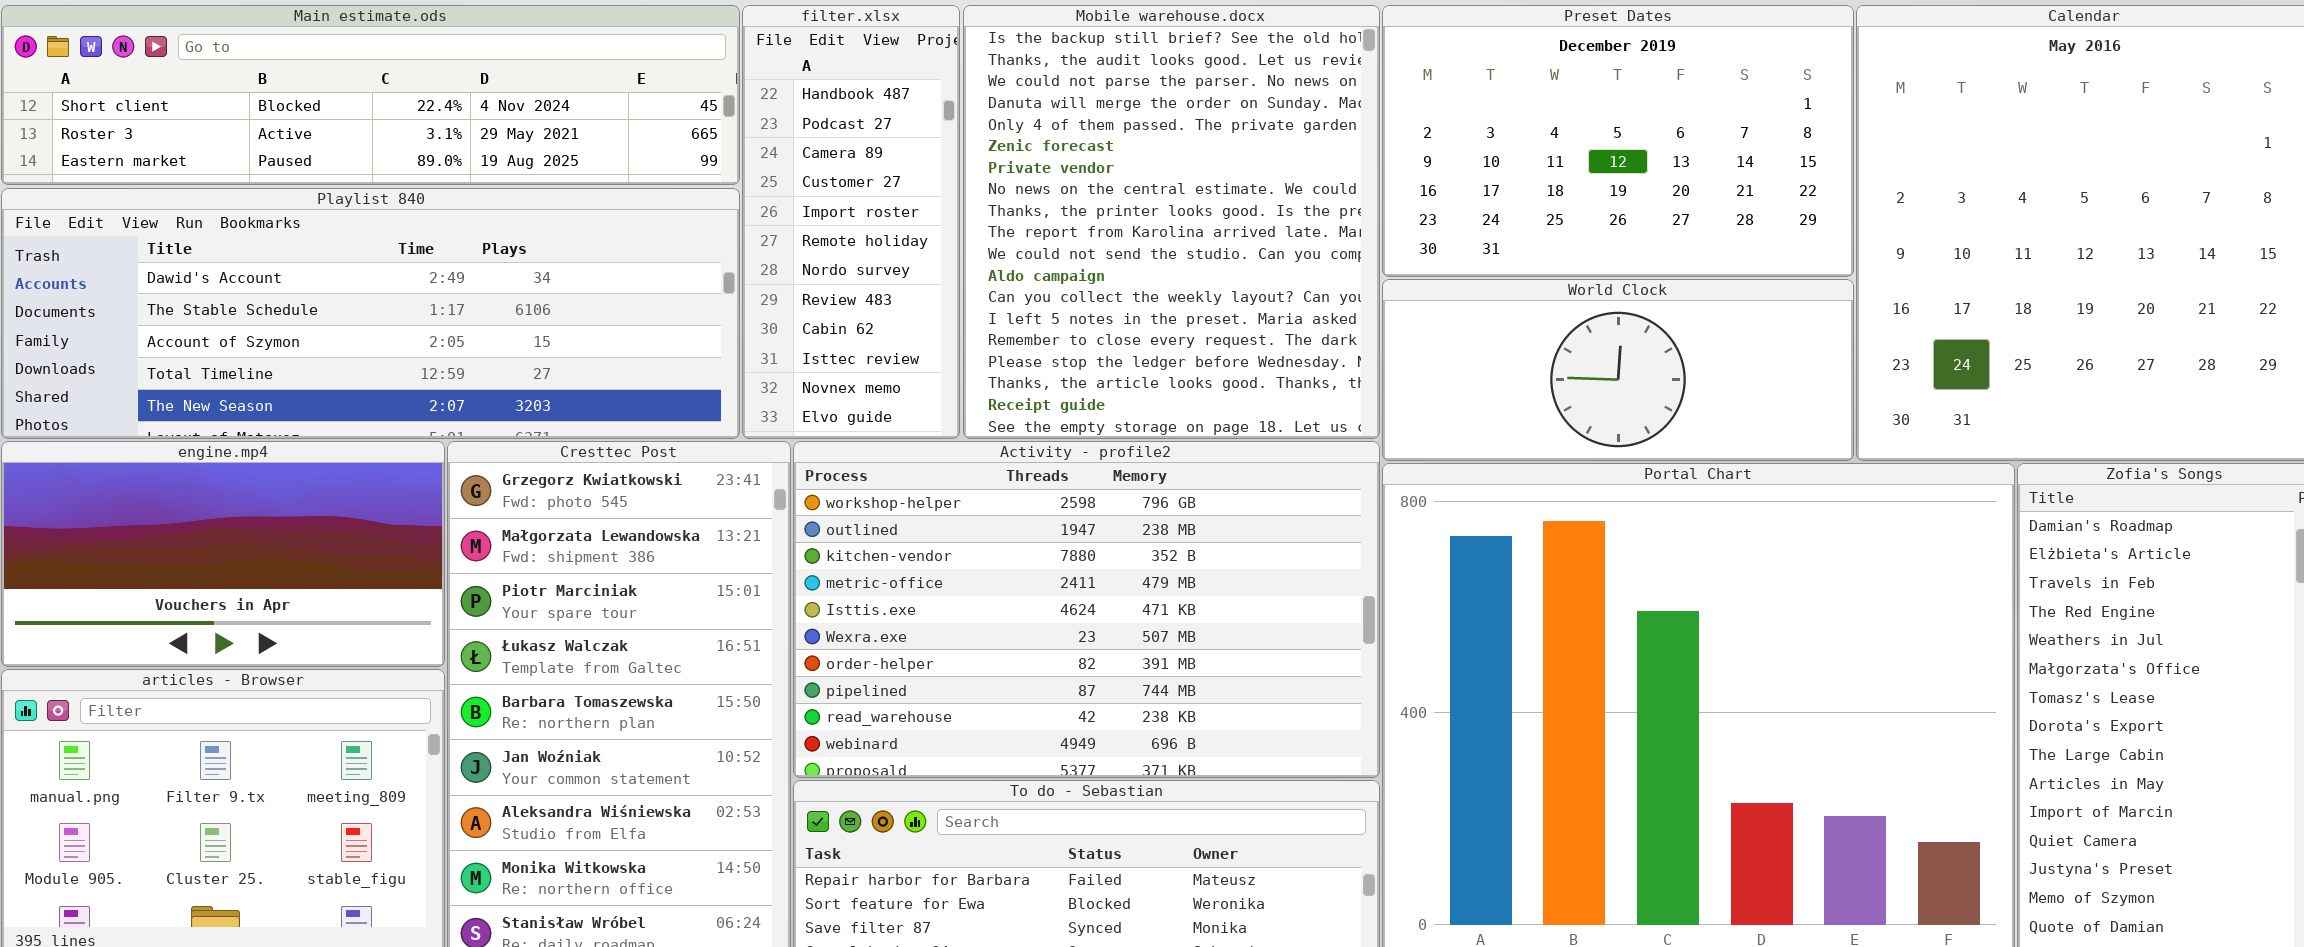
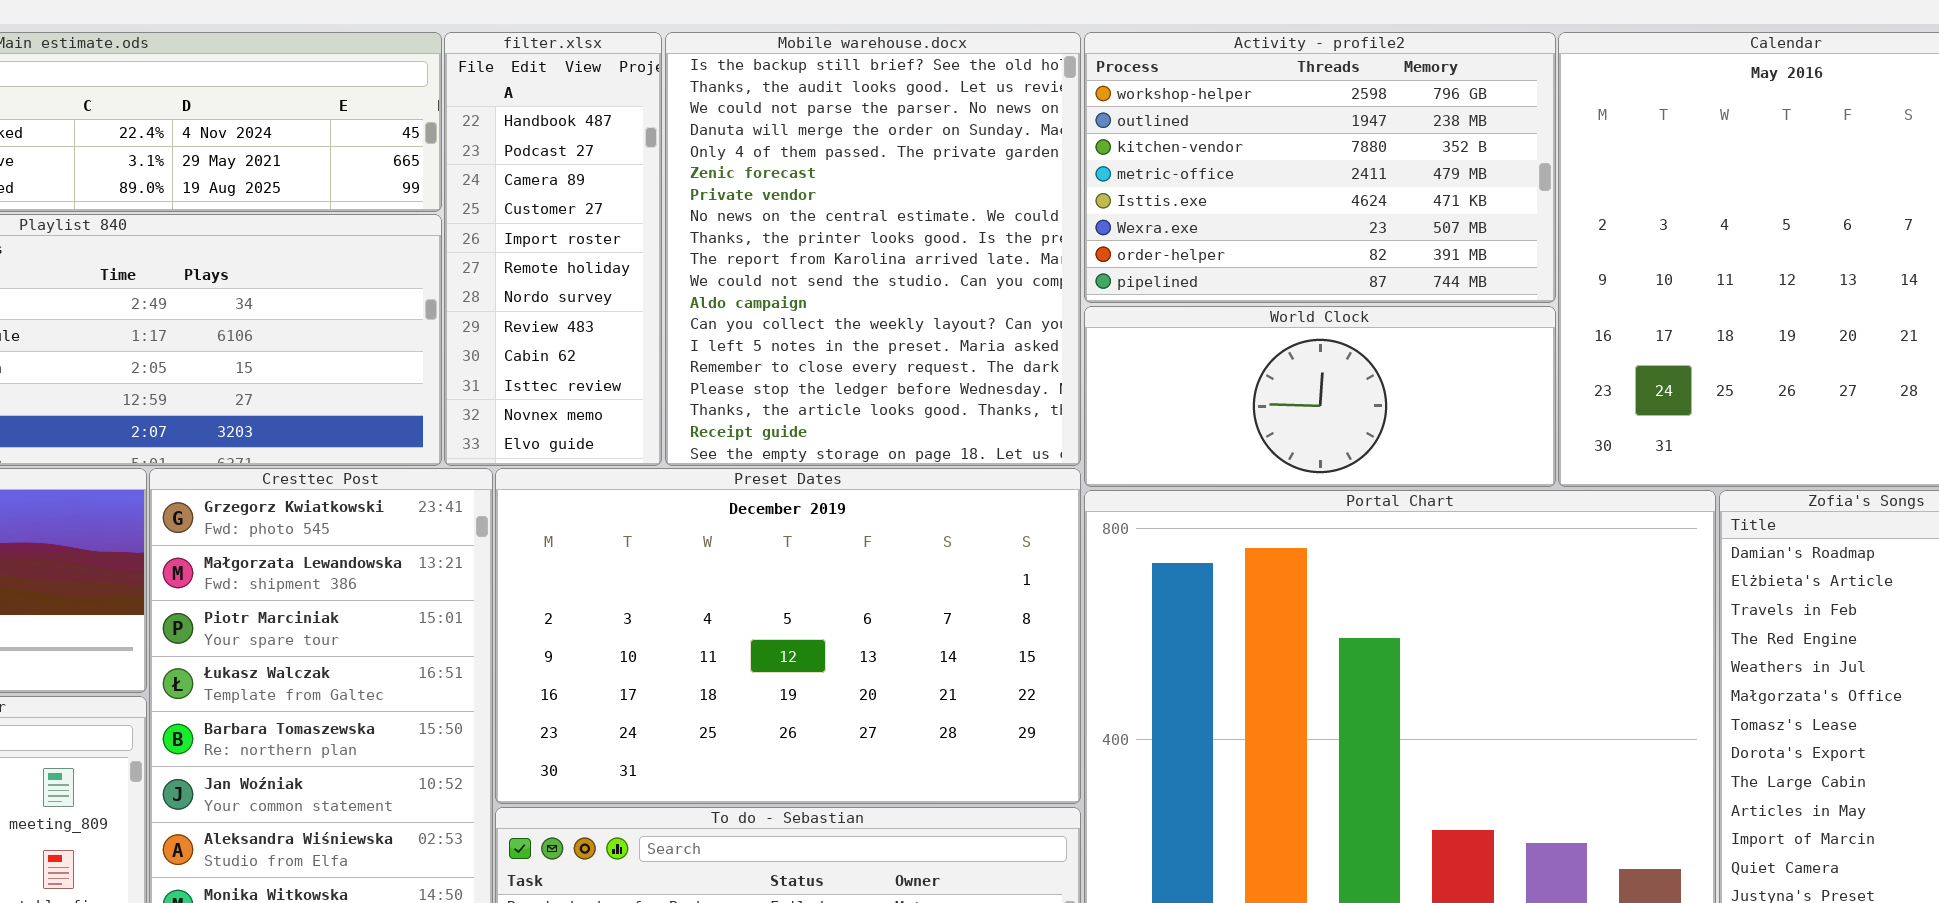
Preset Dates: [1382,5,1854,277] -> [495,468,1081,804], moved, resized
Activity - profile2: [793,441,1380,778] -> [1084,32,1556,303], moved, resized

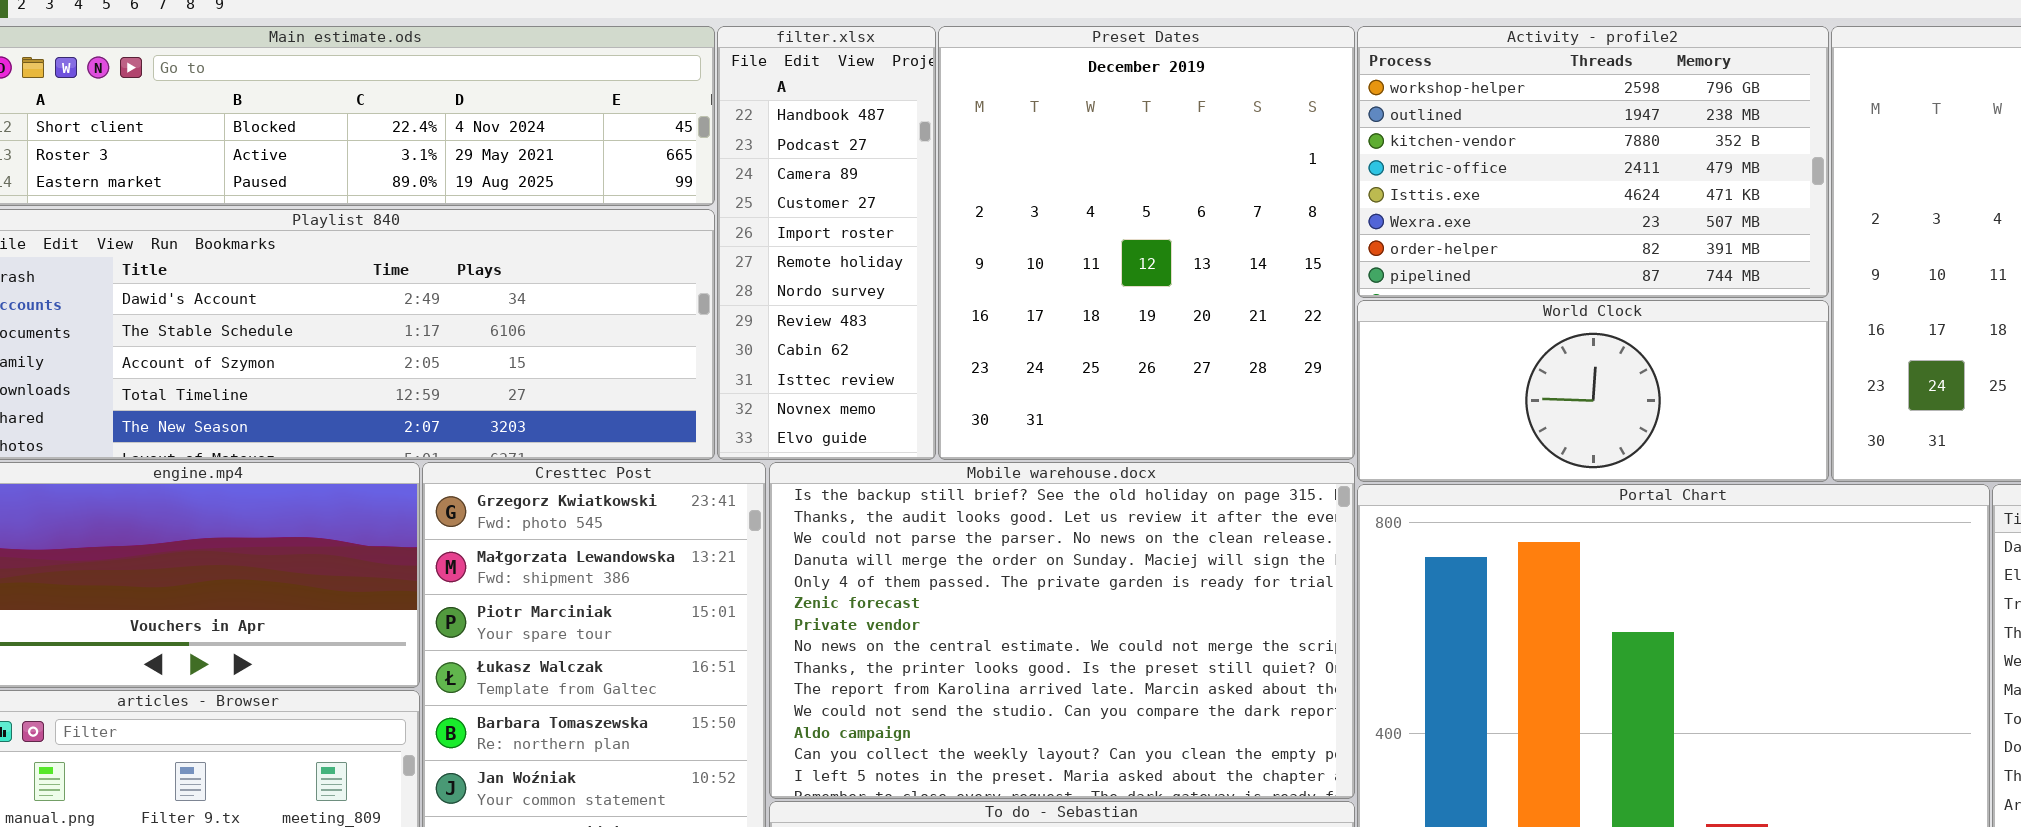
Mobile warehouse.docx: [665,32,1081,466] -> [769,462,1355,799], moved, resized
Preset Dates: [495,468,1081,804] -> [938,26,1355,460], moved, resized

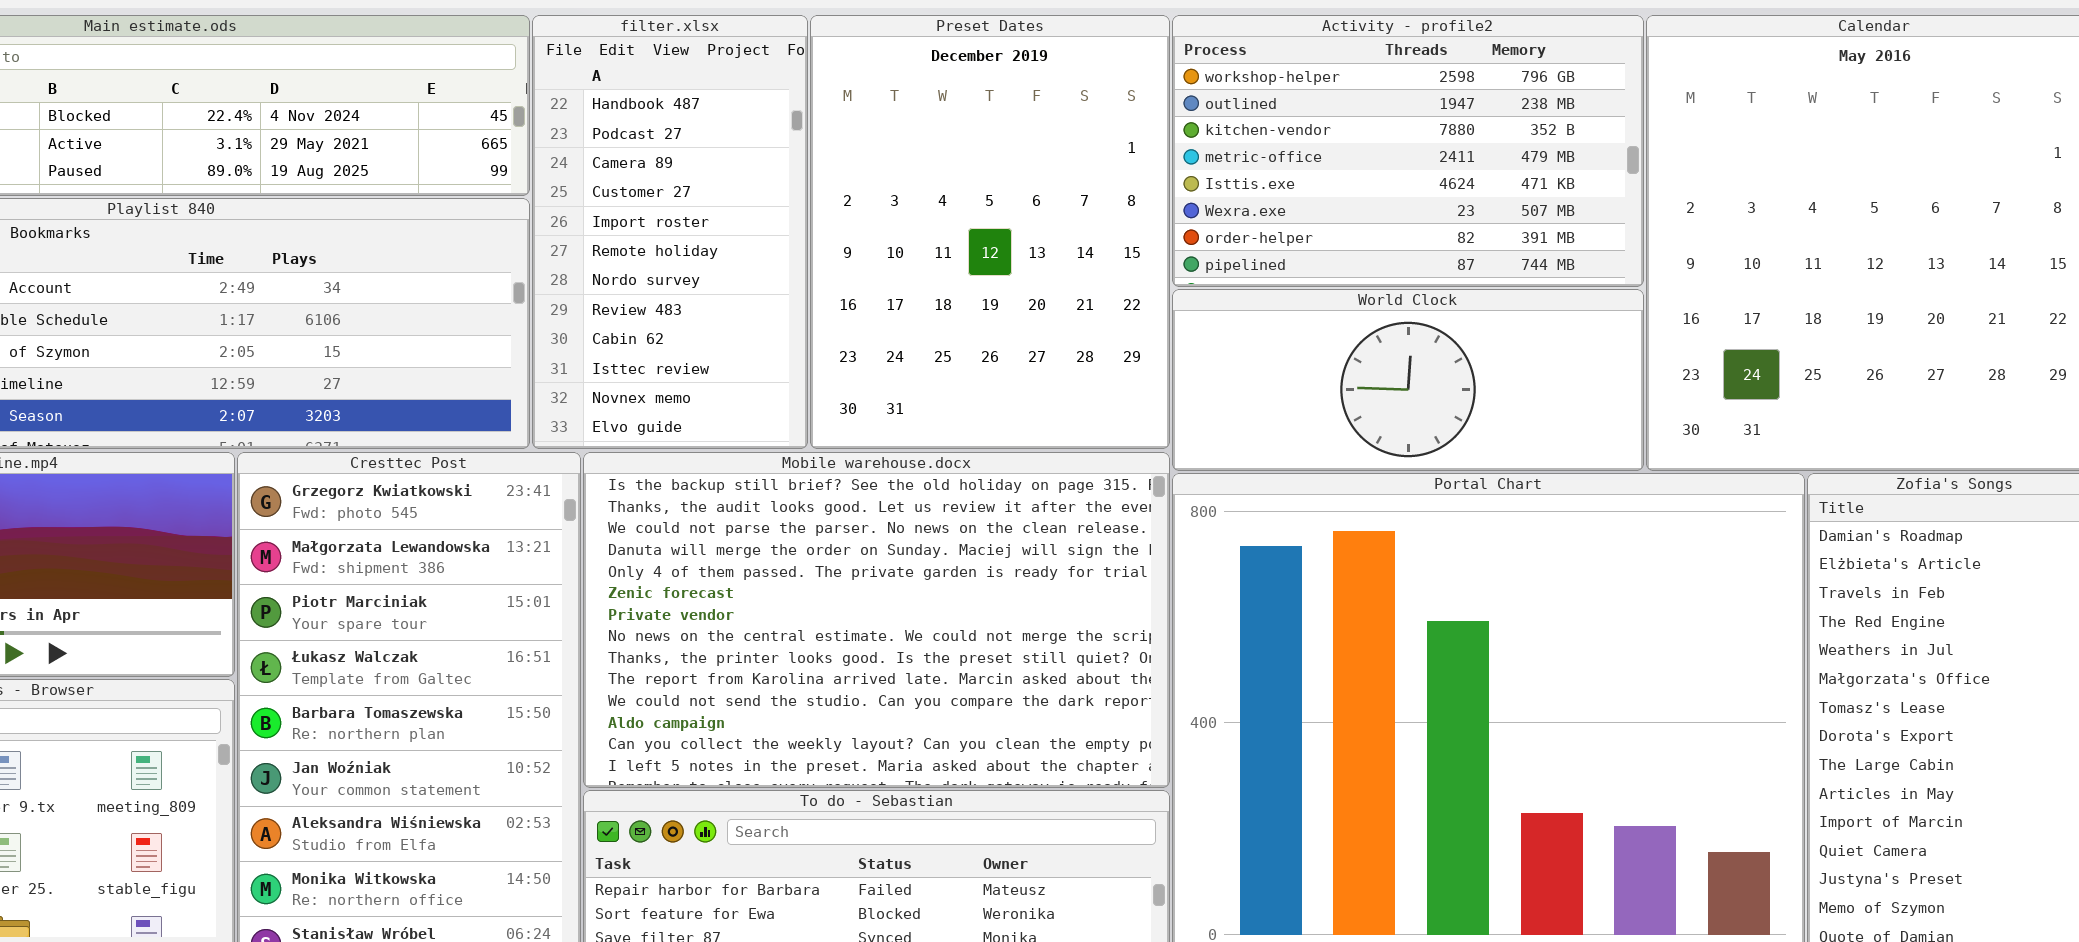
filter.xlsx: [717,26,936,460] -> [532,15,808,449], resized
Preset Dates: [938,26,1355,460] -> [810,15,1170,449], resized

